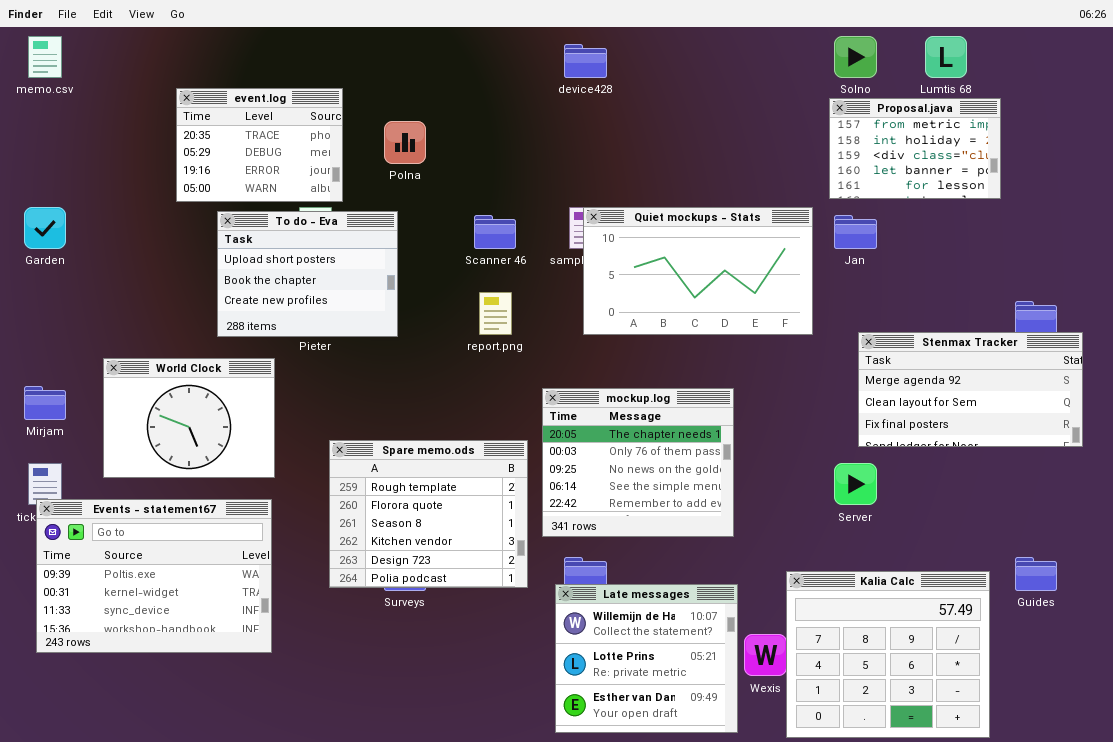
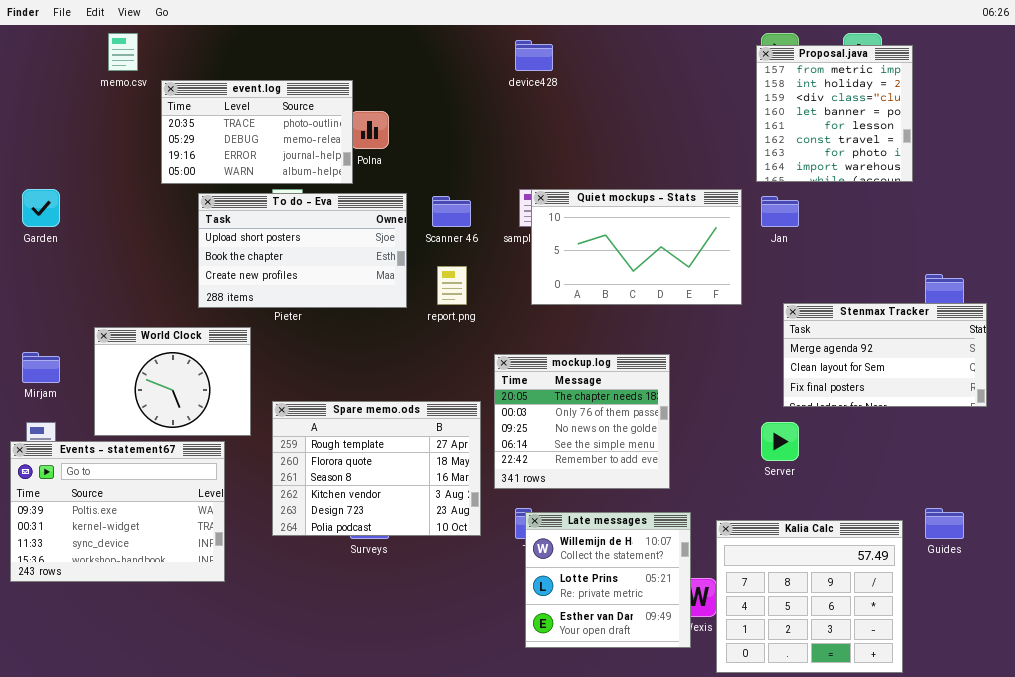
memo.csv: [28,36,62,78] -> [108,33,138,71], moved
event.log: [176,88,343,202] -> [161,80,353,184], resized
Proposal.java: [829,98,1001,199] -> [756,45,913,182], resized
To do - Eva: [217,211,398,337] -> [198,193,407,308], resized
Spare memo.ods: [329,440,528,588] -> [272,401,481,536], resized
Events - statement67: [36,499,272,653] -> [10,441,225,582], moved
Late messages: [555,584,738,733] -> [525,512,691,648], moved

